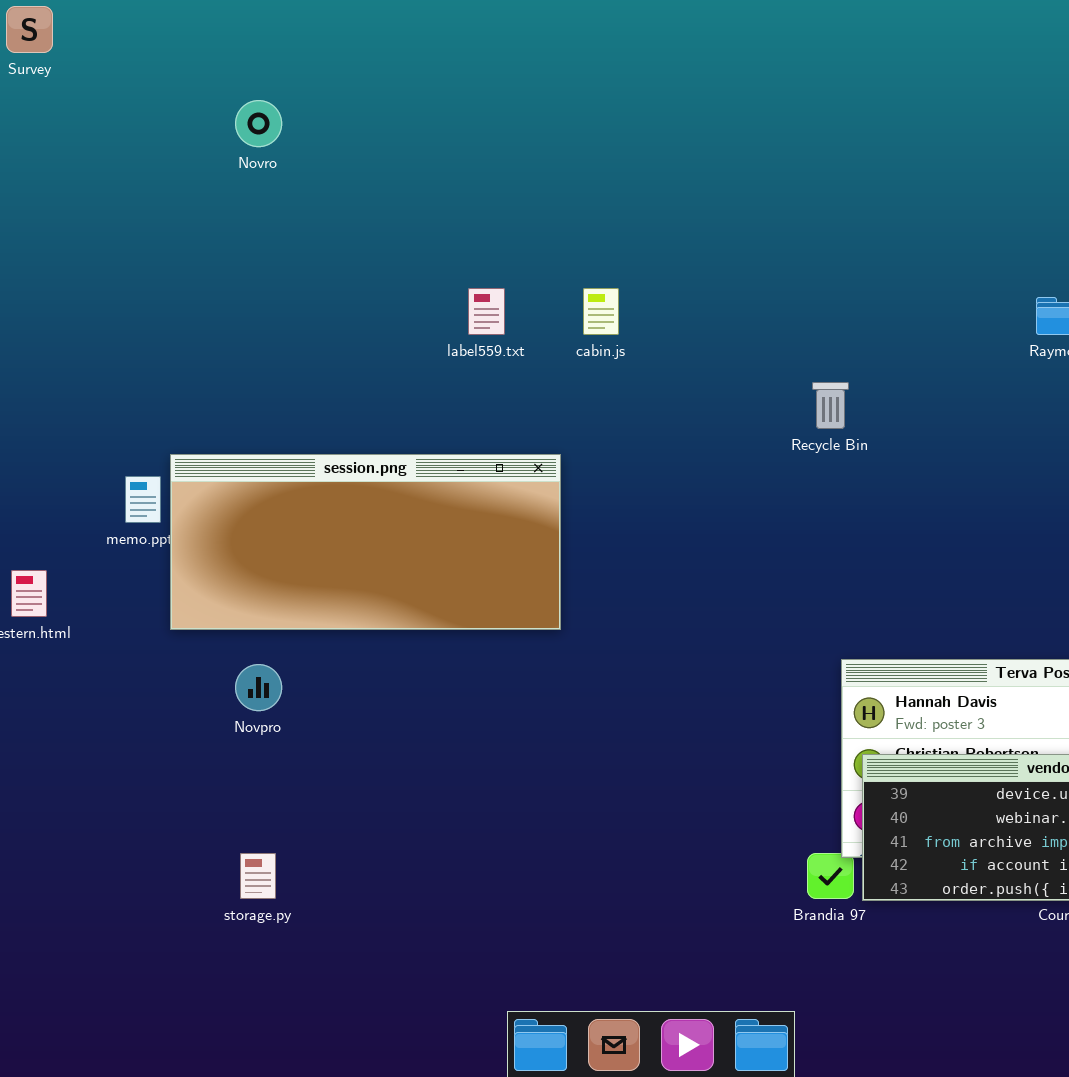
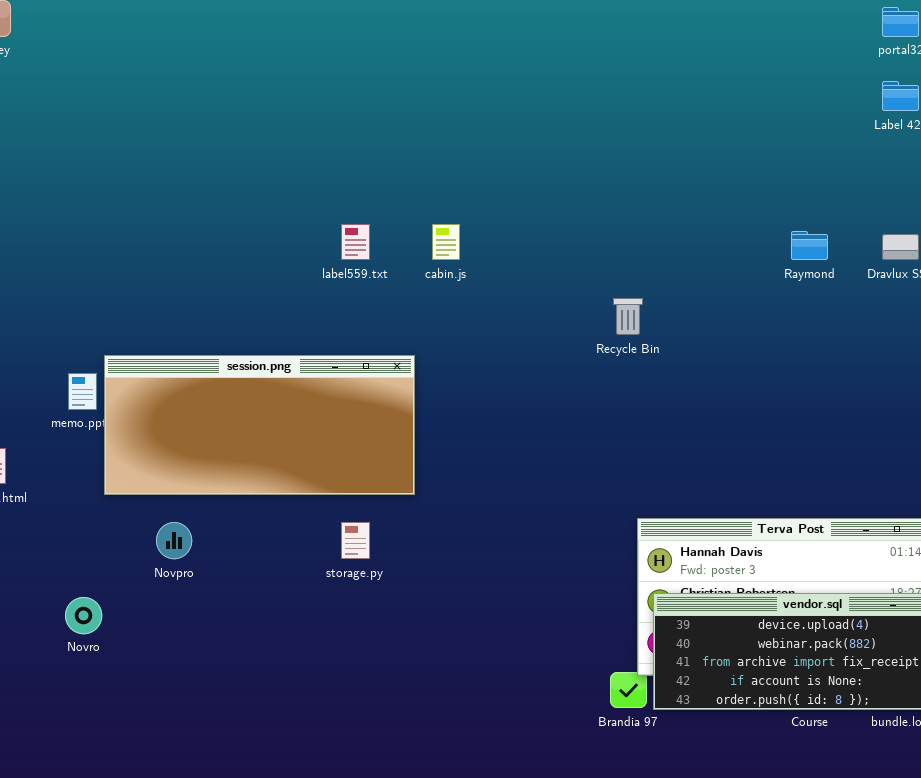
Novro: [235,100,282,147] -> [65,597,102,634], moved
storage.py: [240,853,276,899] -> [341,522,370,559], moved

